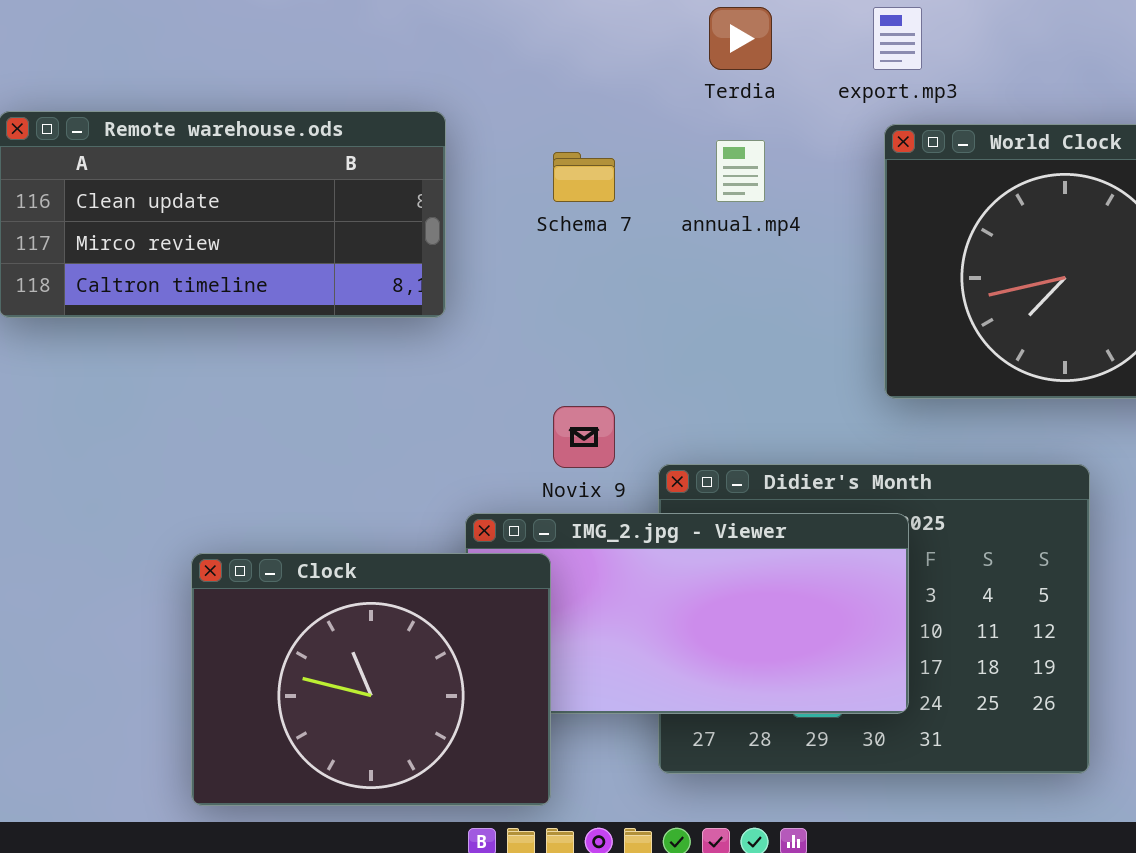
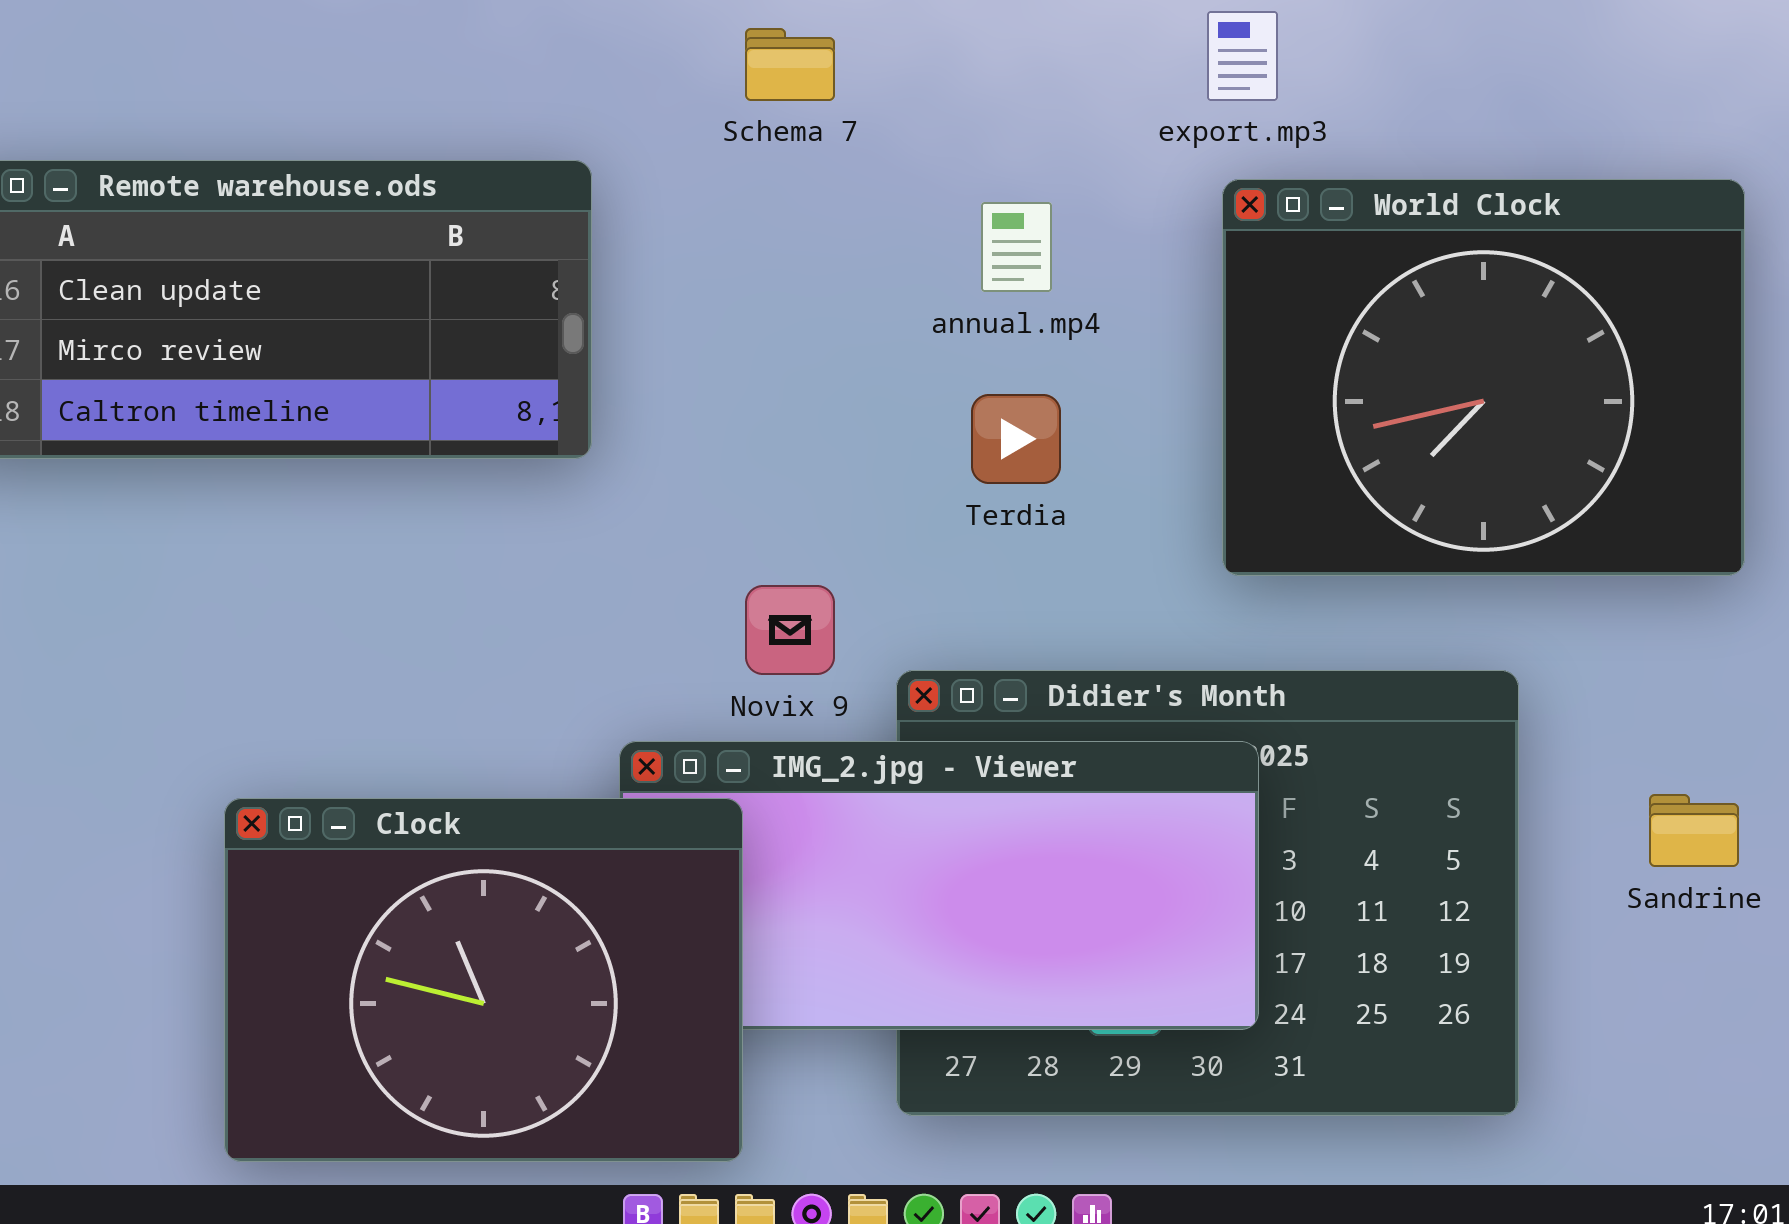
Terdia: [709,7,772,70] -> [971,394,1061,484], moved
Schema 7: [553,152,615,202] -> [745,28,835,101], moved

